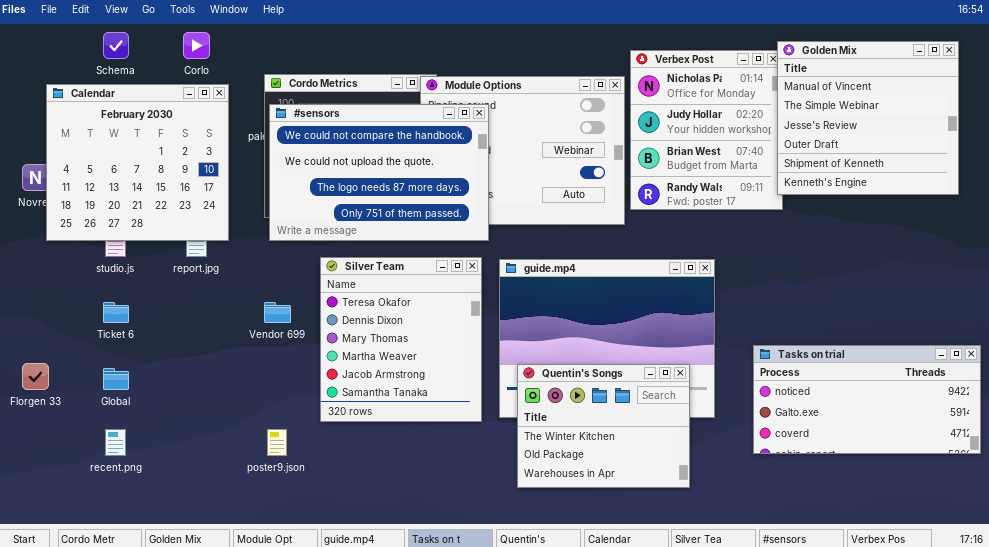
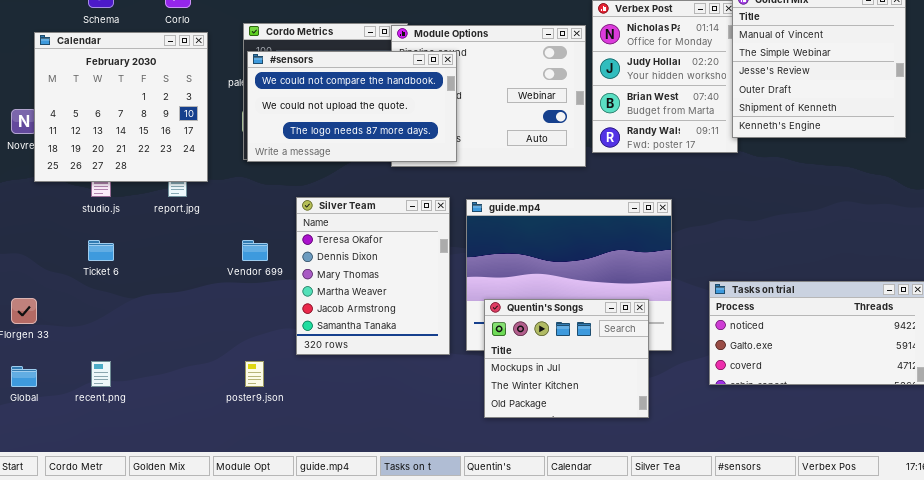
#sensors: [269,104,489,241] -> [247,51,457,162], resized
Quentin's Songs: [517,364,690,488] -> [484,299,649,418], scrolled up 1 row
Global: [103,368,129,390] -> [11,366,37,387], moved

